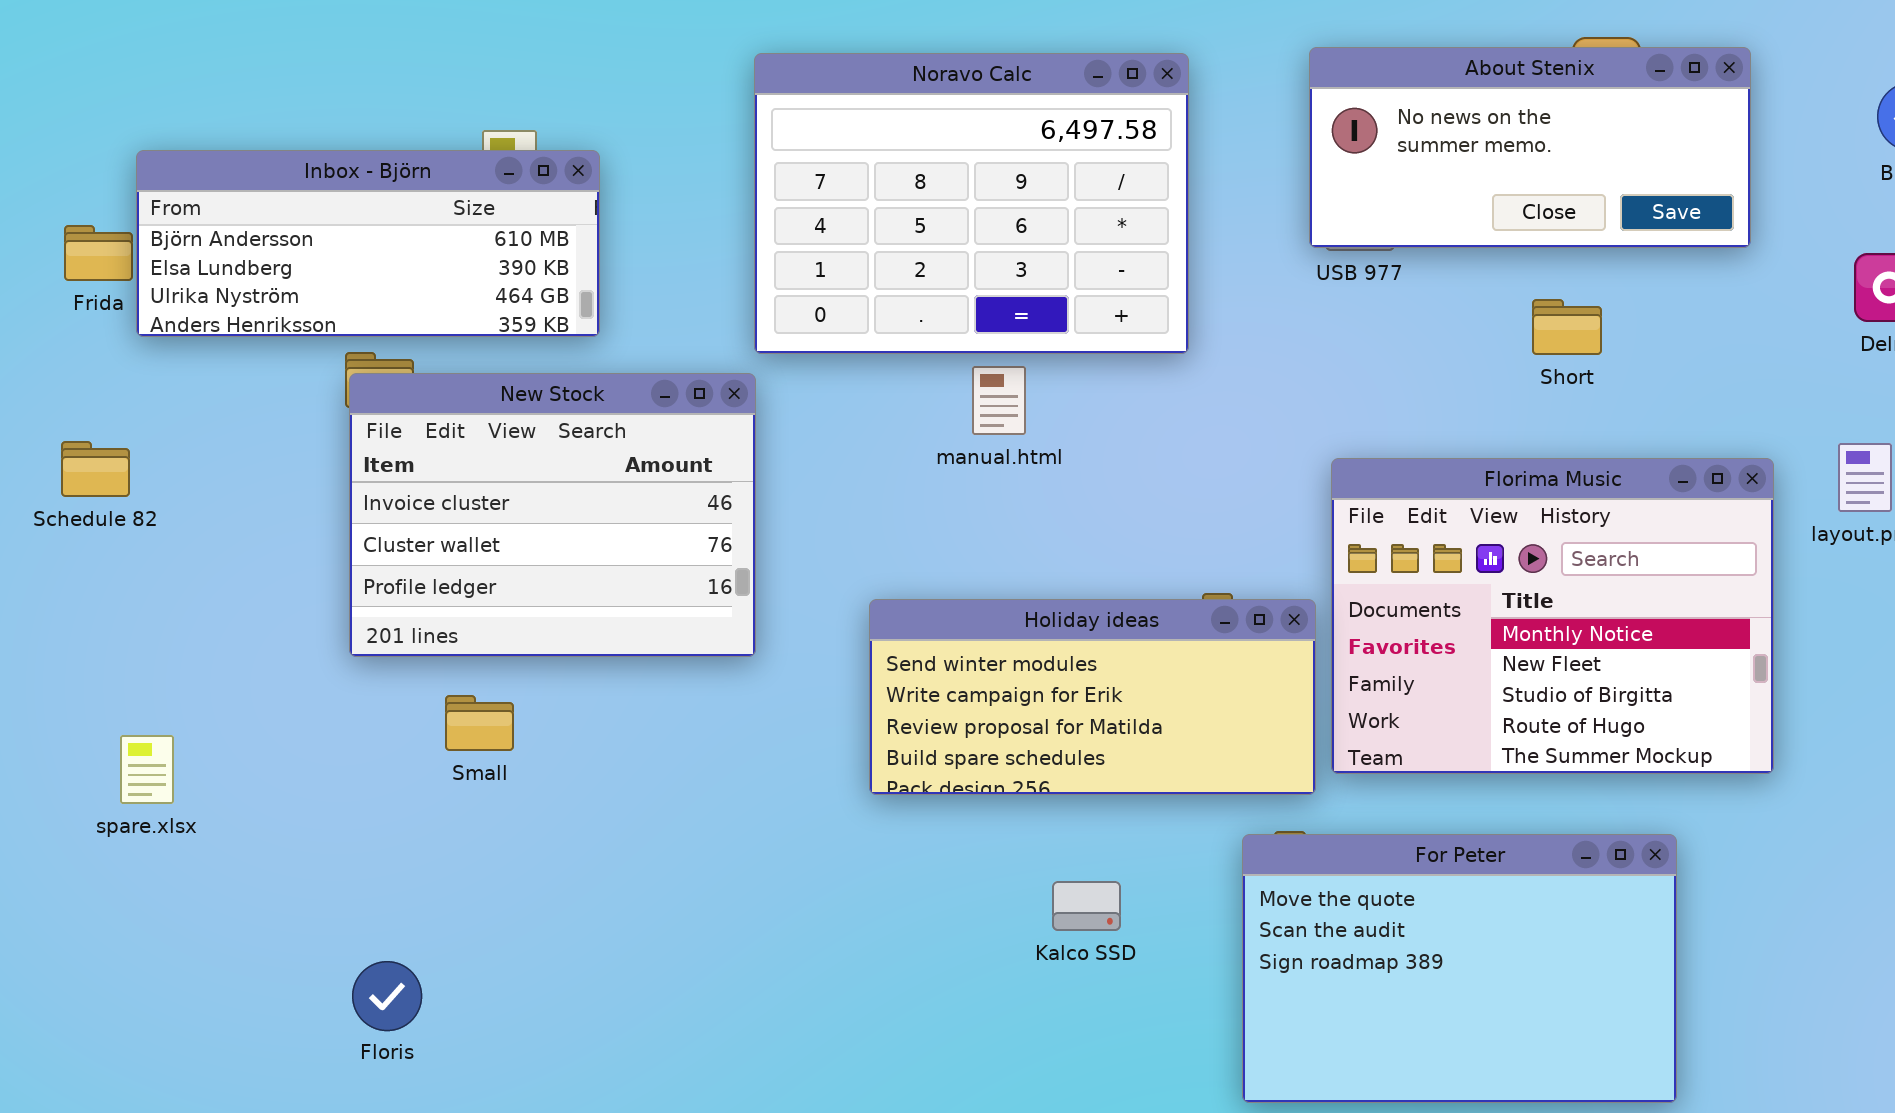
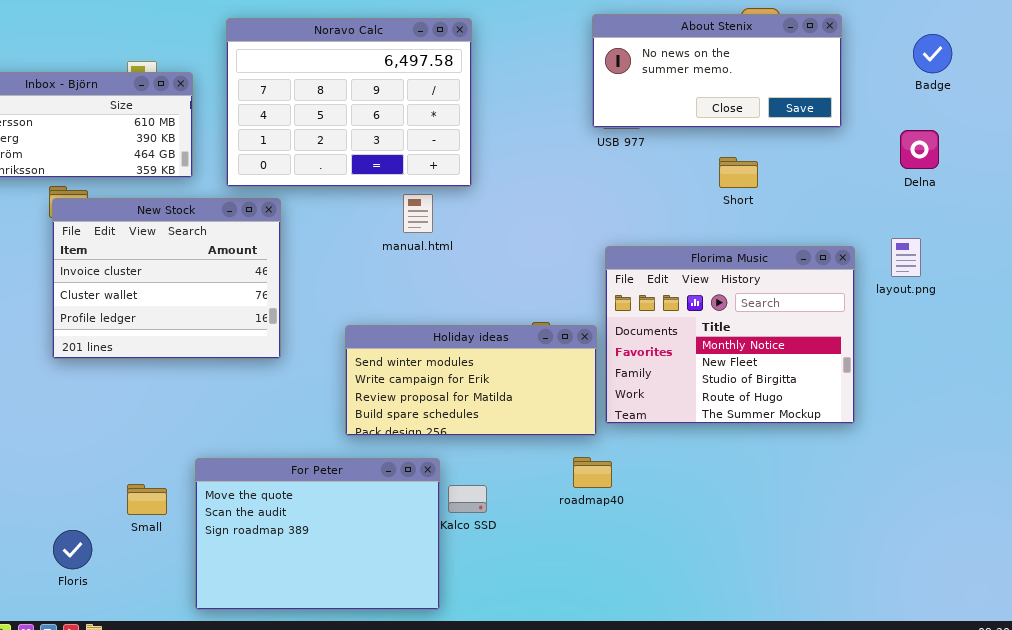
Noravo Calc: [754,53,1189,354] -> [226,18,472,187], moved
Small: [445,695,514,751] -> [127,484,167,515], moved
For Peter: [1242,834,1677,1103] -> [195,458,440,610], moved

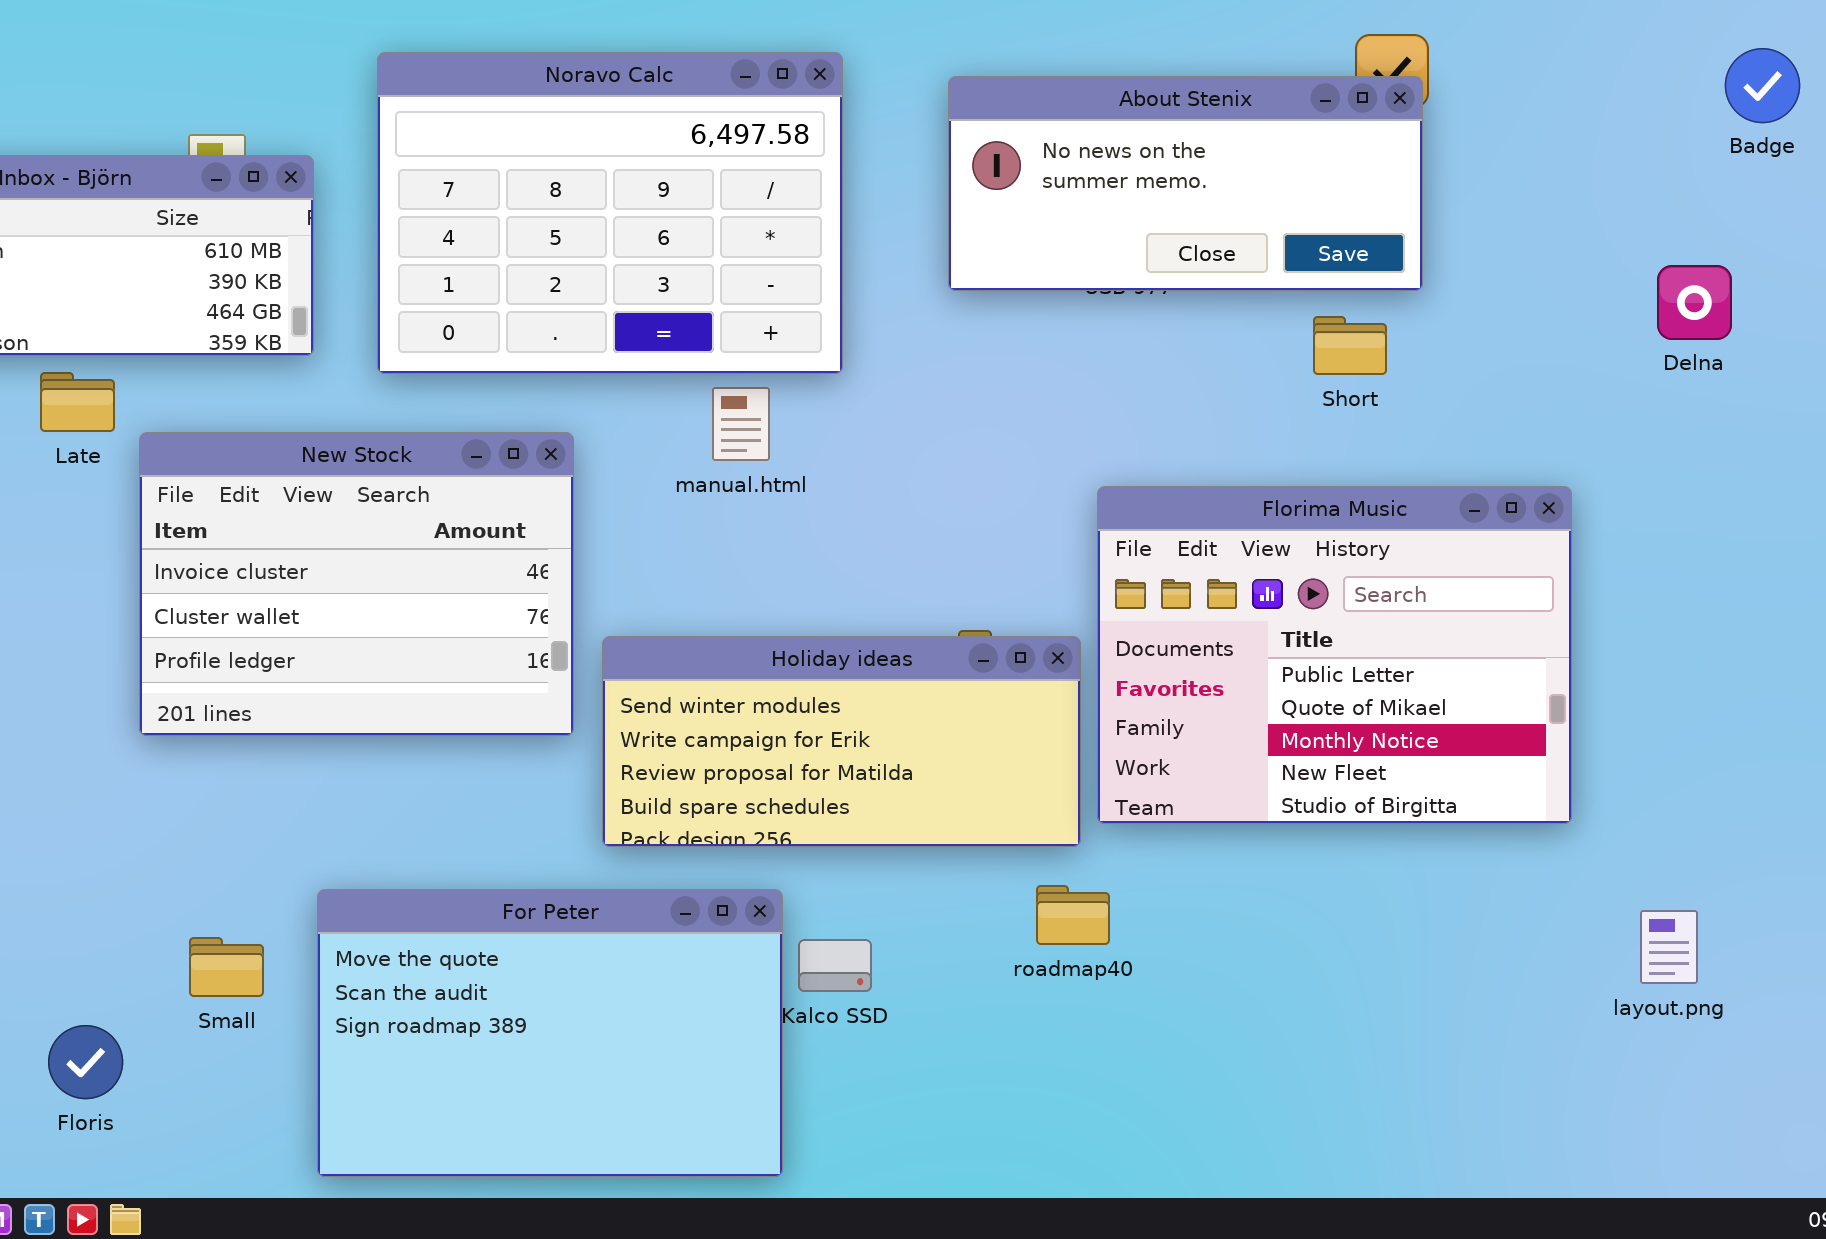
About Stenix: [592,14,842,128] -> [948,76,1423,291], moved
Badge: [913,34,952,73] -> [1725,48,1800,123], moved
New Stock: [52,198,281,359] -> [139,432,574,736], moved
layout.png: [891,238,921,277] -> [1640,910,1698,984], moved
Florima Music: [605,246,855,424] -> [1097,486,1572,824], scrolled up 2 rows

